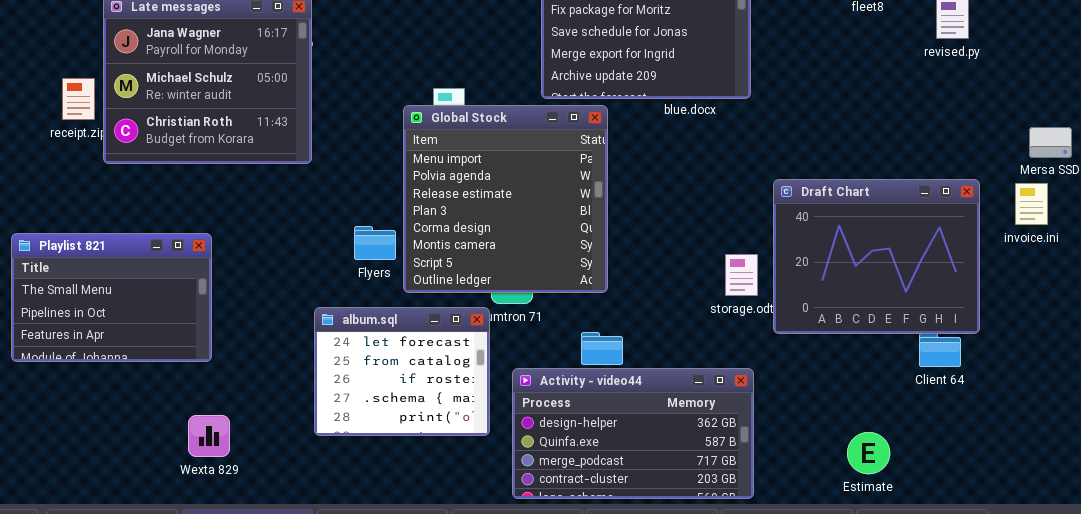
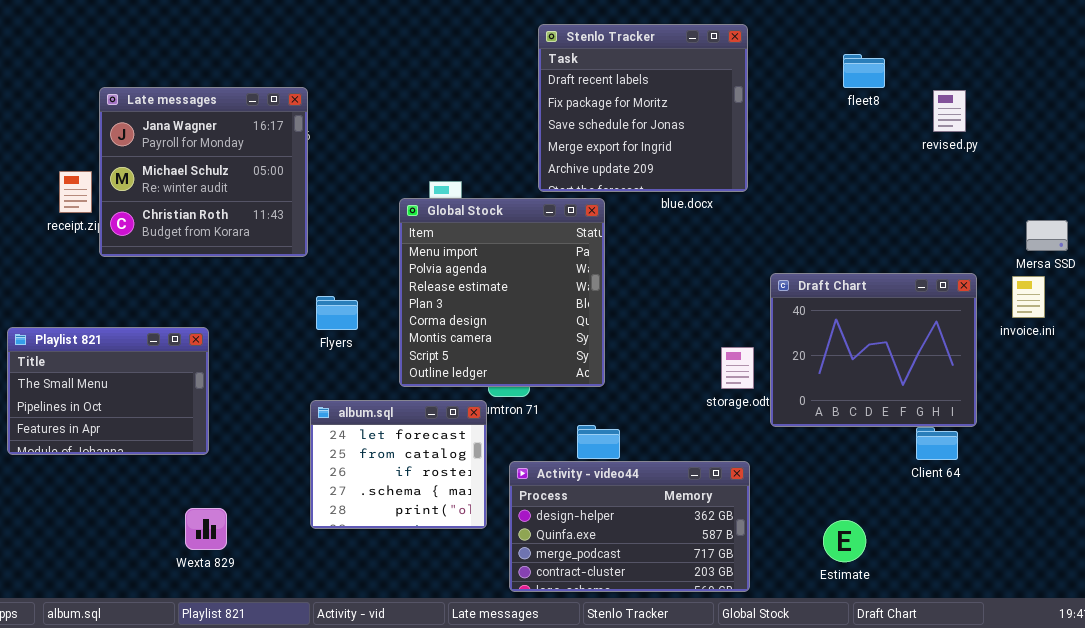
Flyers: [354,226,396,260] -> [316,296,358,330], moved
Estimate: [847,432,890,474] -> [823,520,866,562], moved

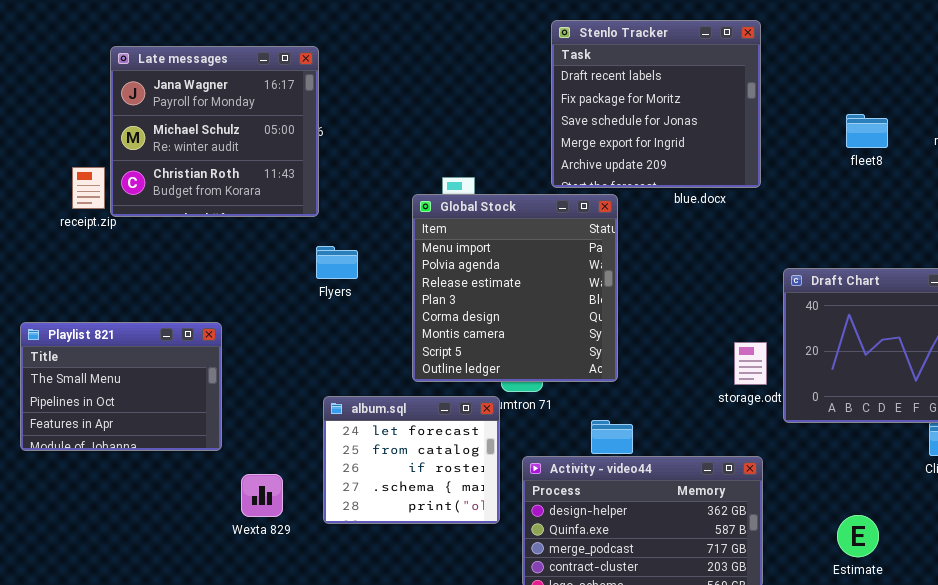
fleet8: [843,54,885,88] -> [846,114,888,148], moved
Late messages: [99,87,308,257] -> [110,46,319,217], moved
Flyers: [316,296,358,330] -> [316,246,358,279], moved
Wexta 829: [185,508,227,550] -> [241,474,283,517], moved

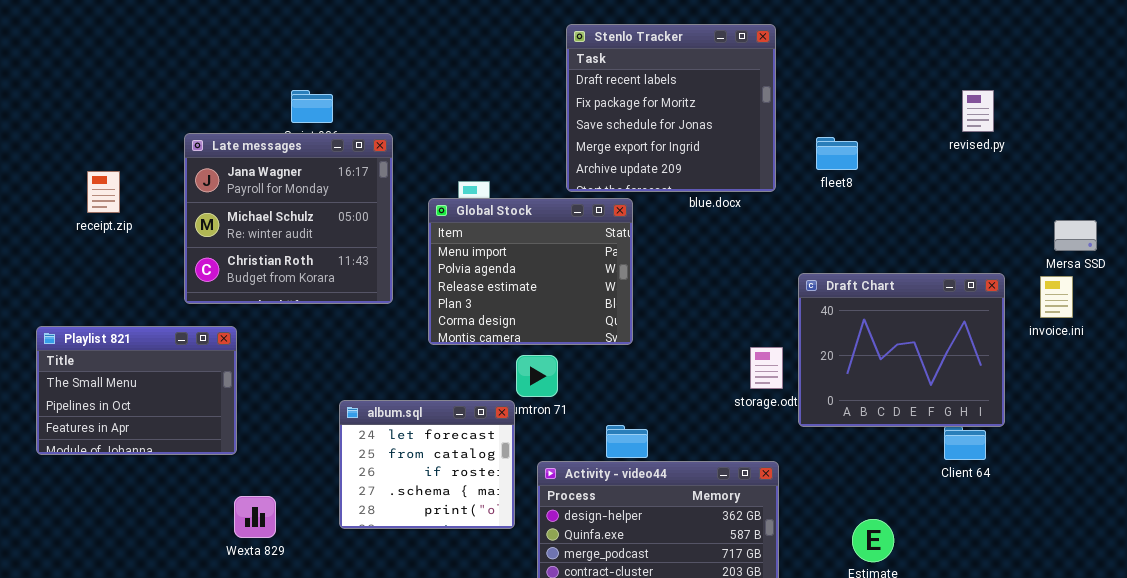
Late messages: [110,46,319,217] -> [184,133,393,304], moved
fleet8: [846,114,888,148] -> [816,137,858,170], moved
Global Stock: [412,194,618,382] -> [428,198,633,345], resized
Wexta 829: [241,474,283,517] -> [234,496,276,538], moved

